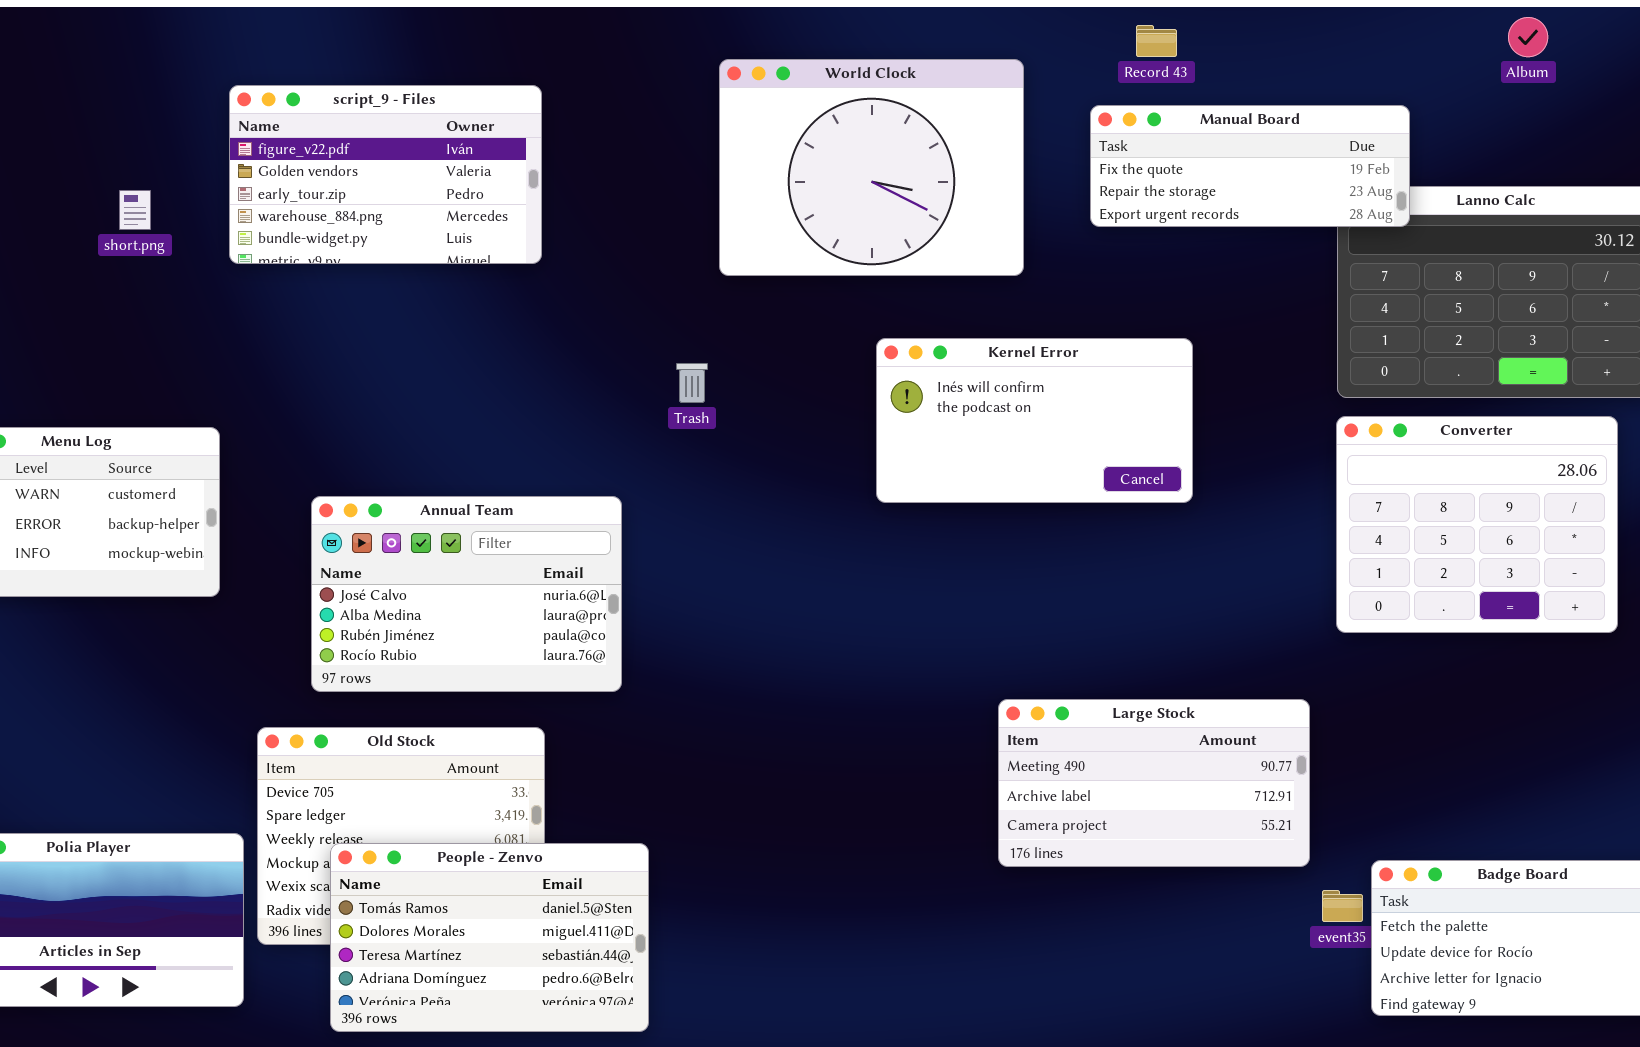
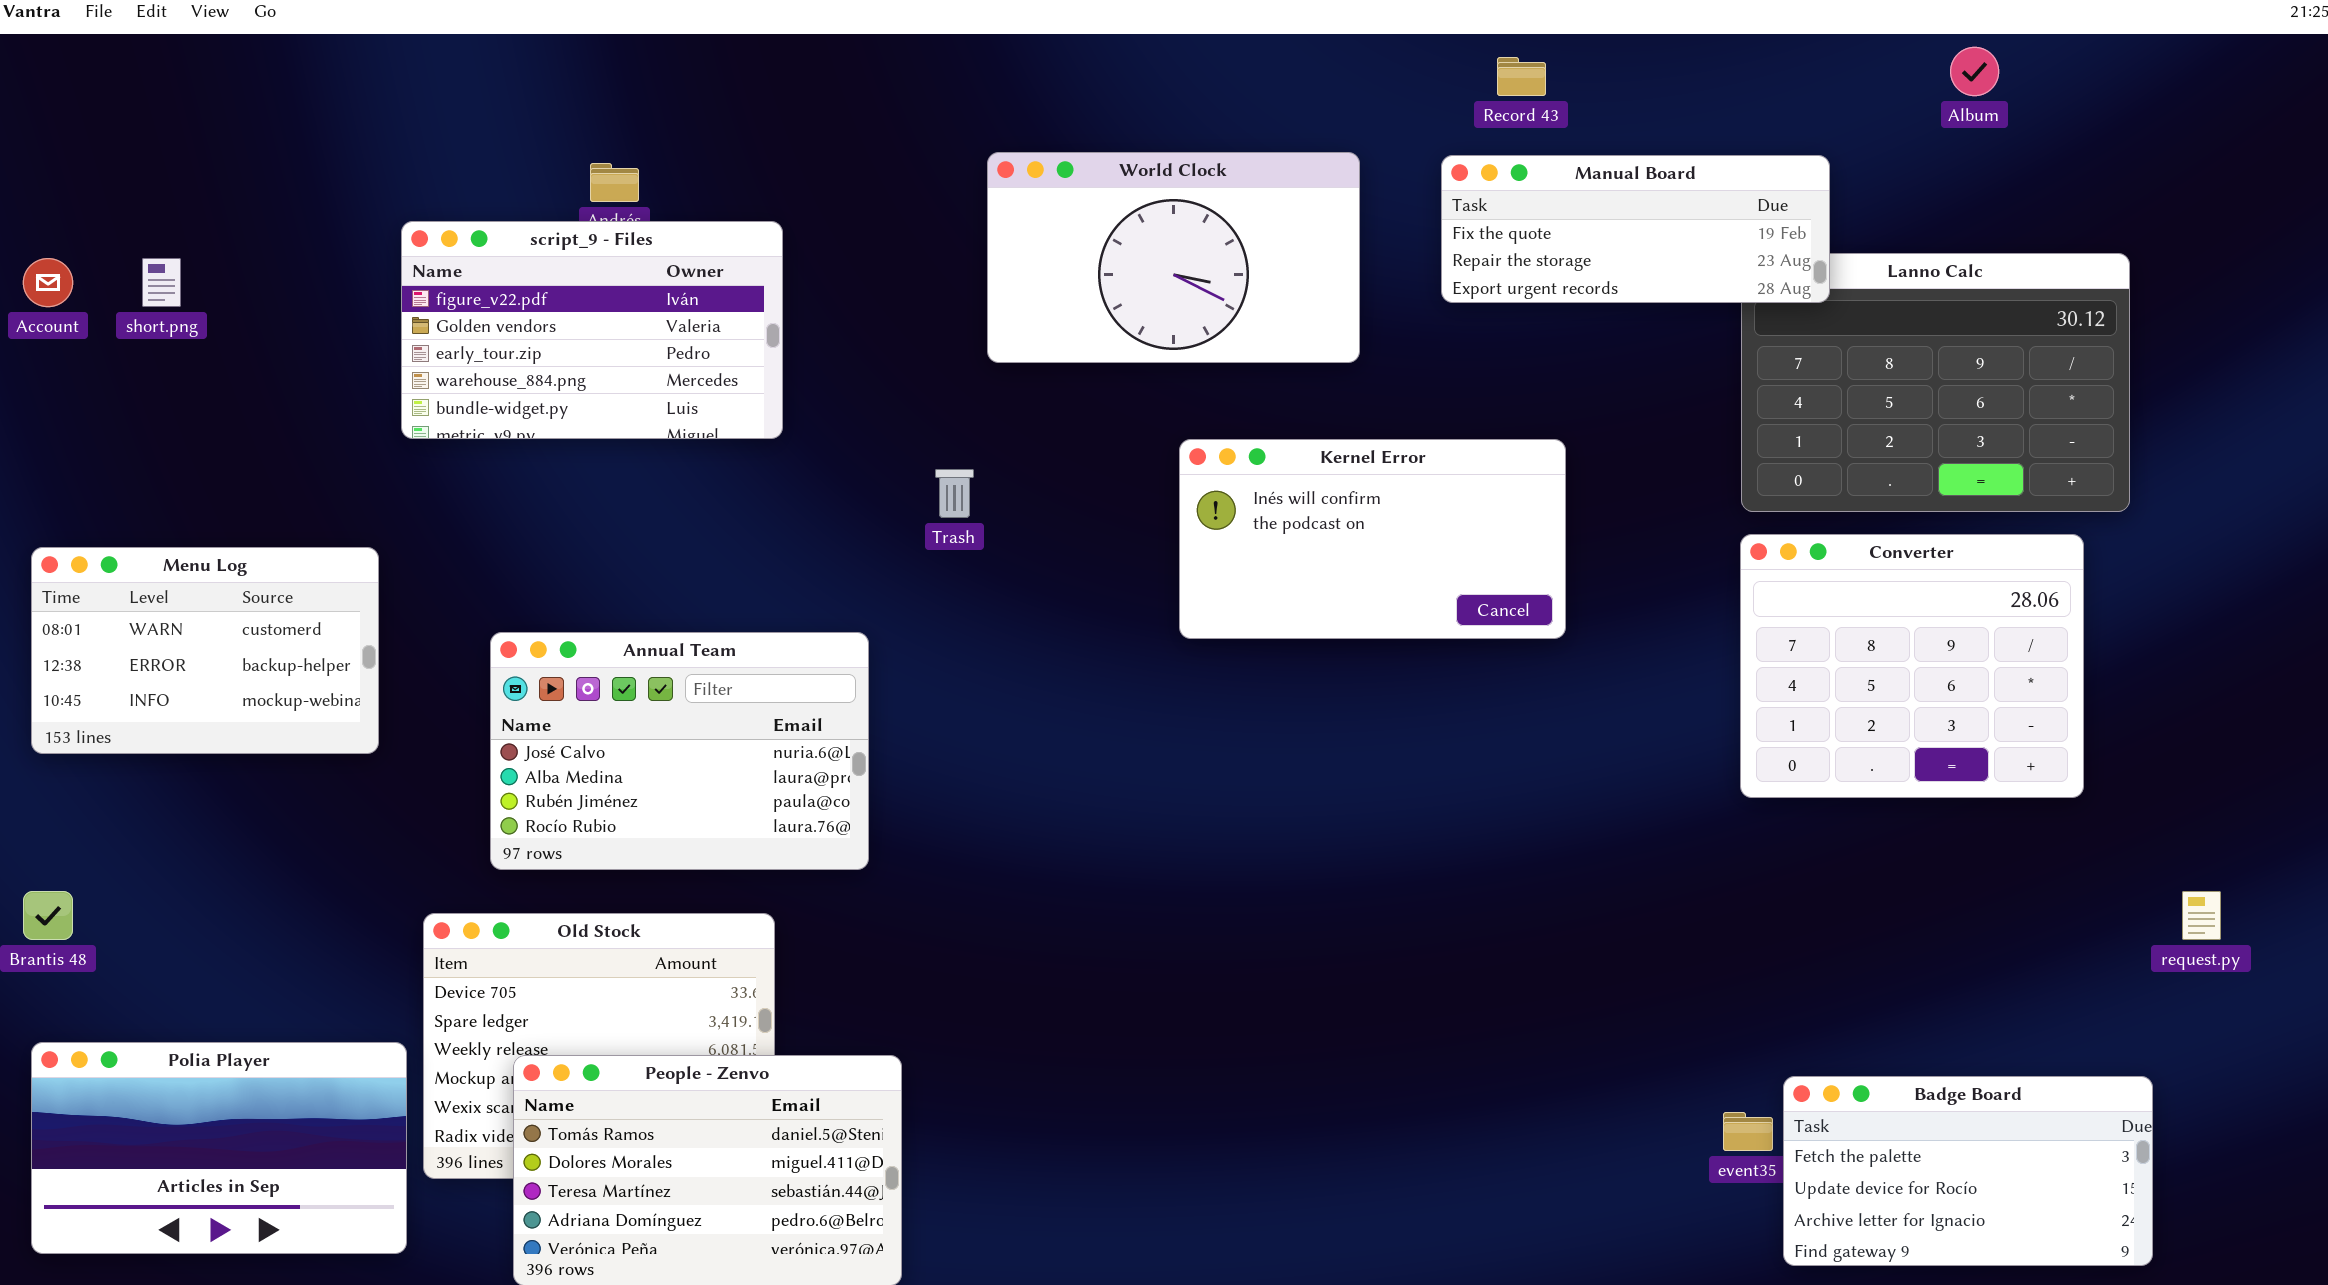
World Clock: [719,59,1024,276] -> [987,152,1360,363], resized
script_9 - Files: [229,85,542,264] -> [401,221,783,439], moved
short.png: [119,190,151,230] -> [142,258,181,307], moved
Large Stock: [998,699,1310,867] -> none, closed

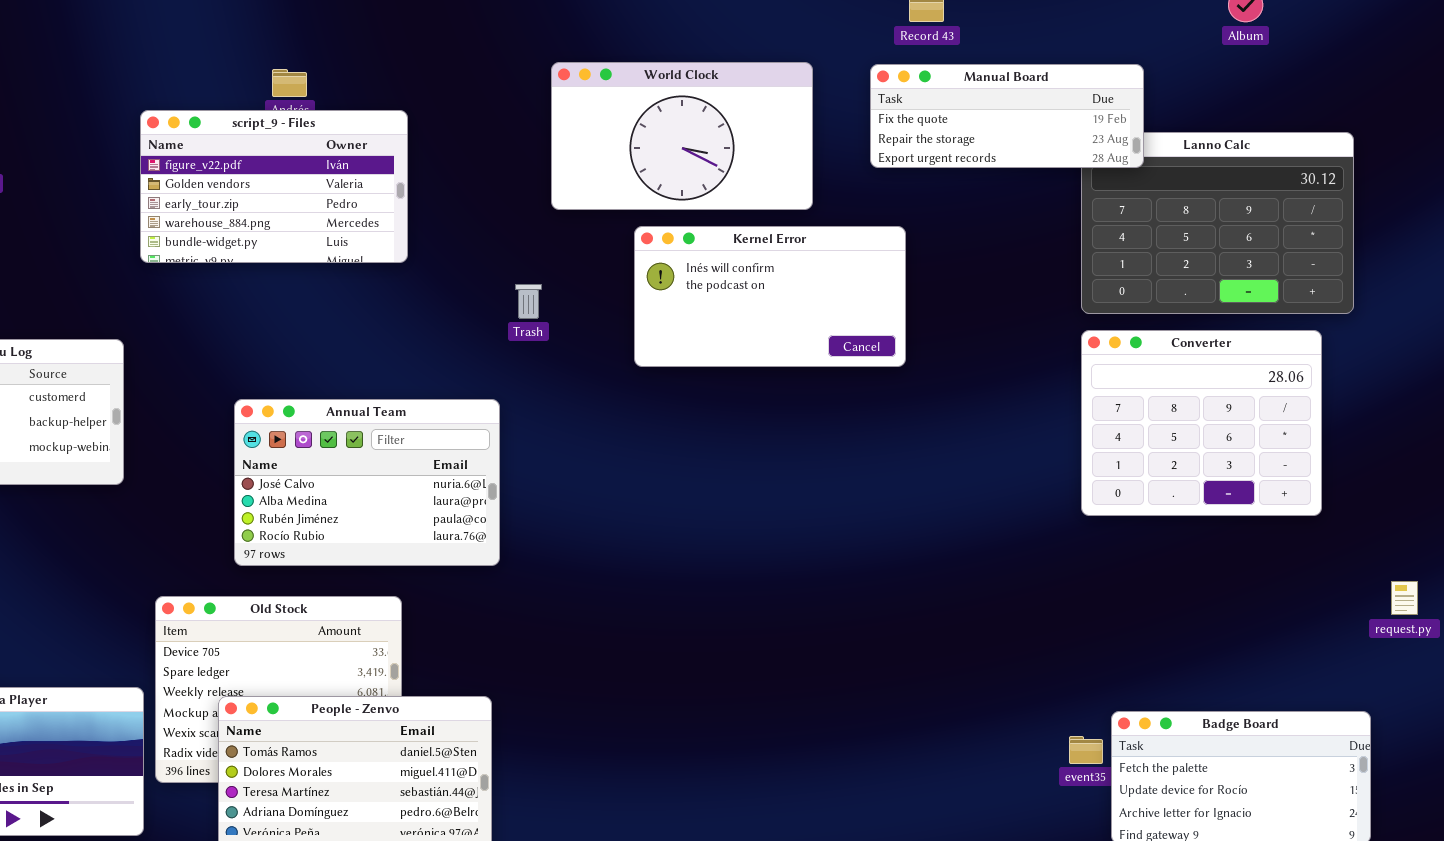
Kernel Error: [1179,439,1566,639] -> [634,226,906,367], moved
Annual Team: [490,632,869,870] -> [234,399,500,566], moved

